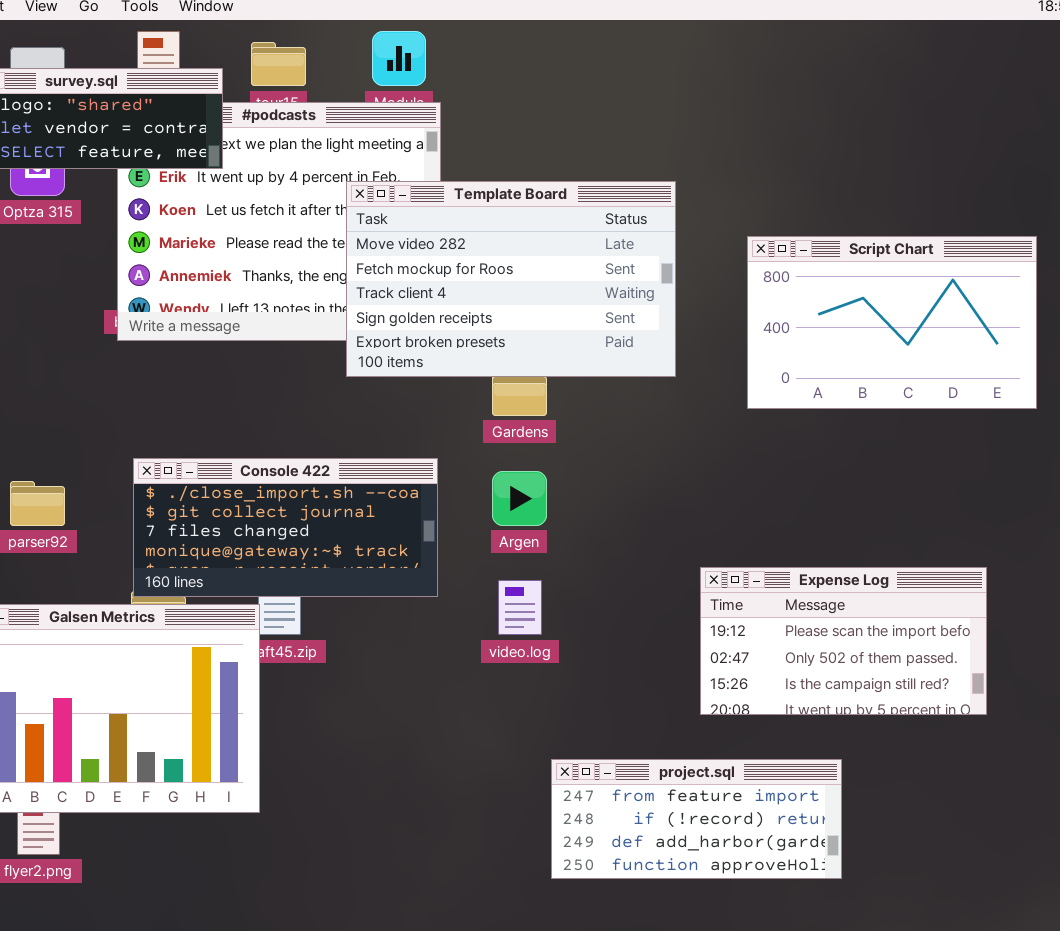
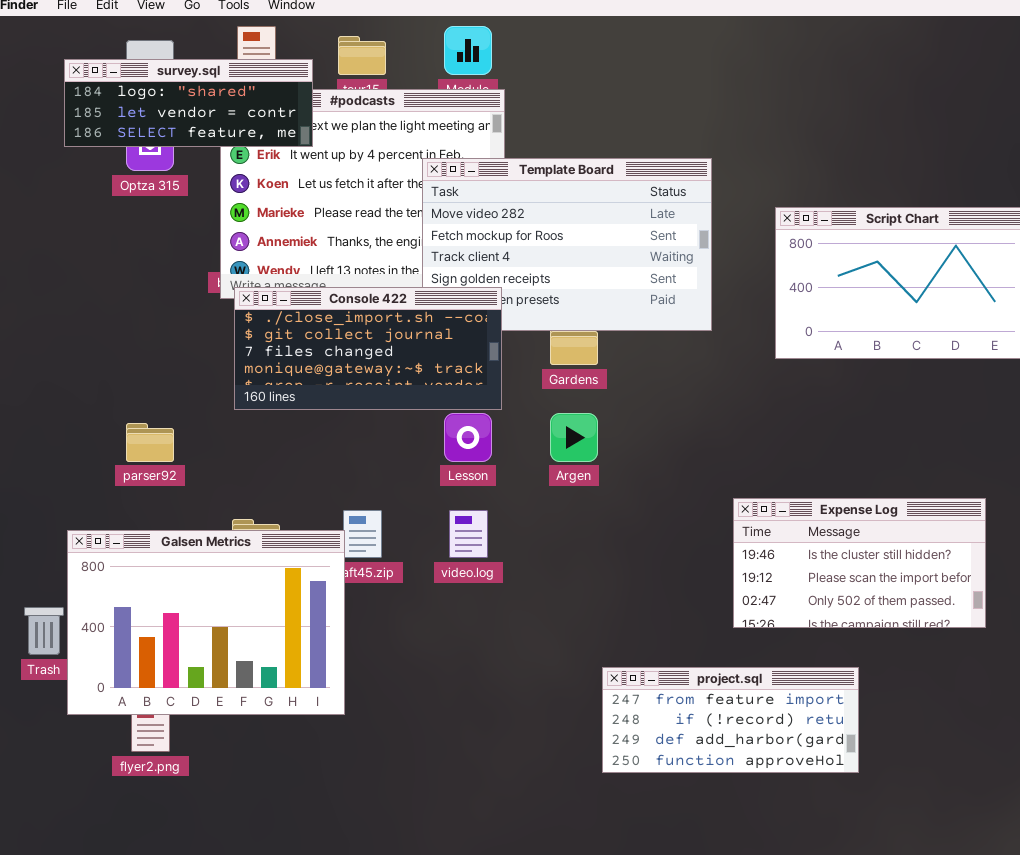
Console 422: [133,458,438,597] -> [234,287,502,410], moved
Expense Log: [700,567,987,715] -> [733,498,986,628], scrolled up 1 row
video.log: [498,580,542,635] -> [449,510,488,558], moved

